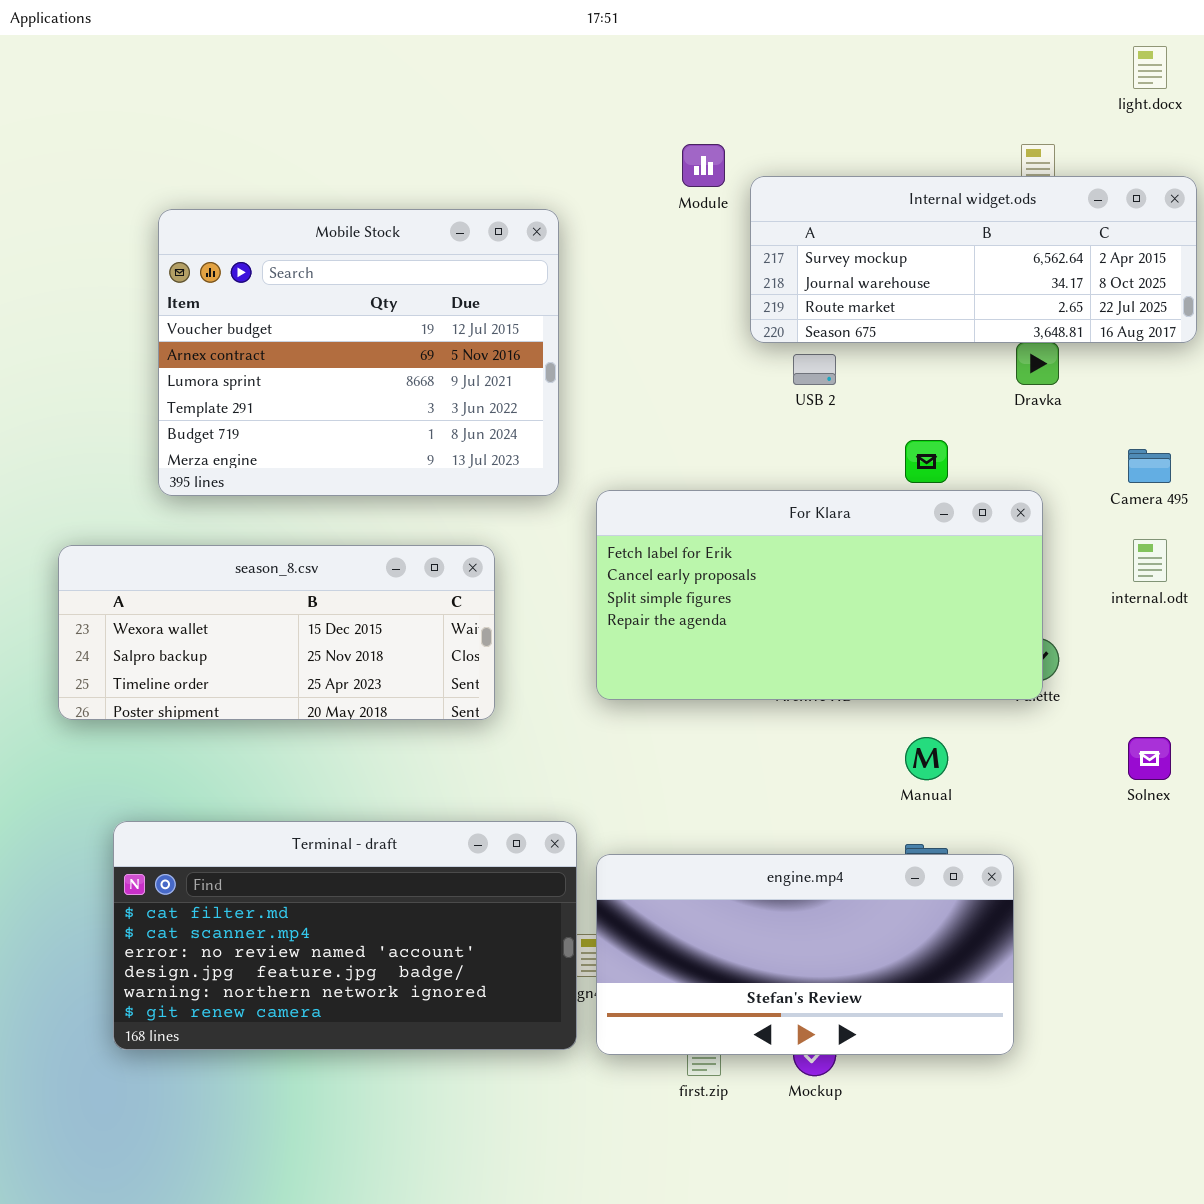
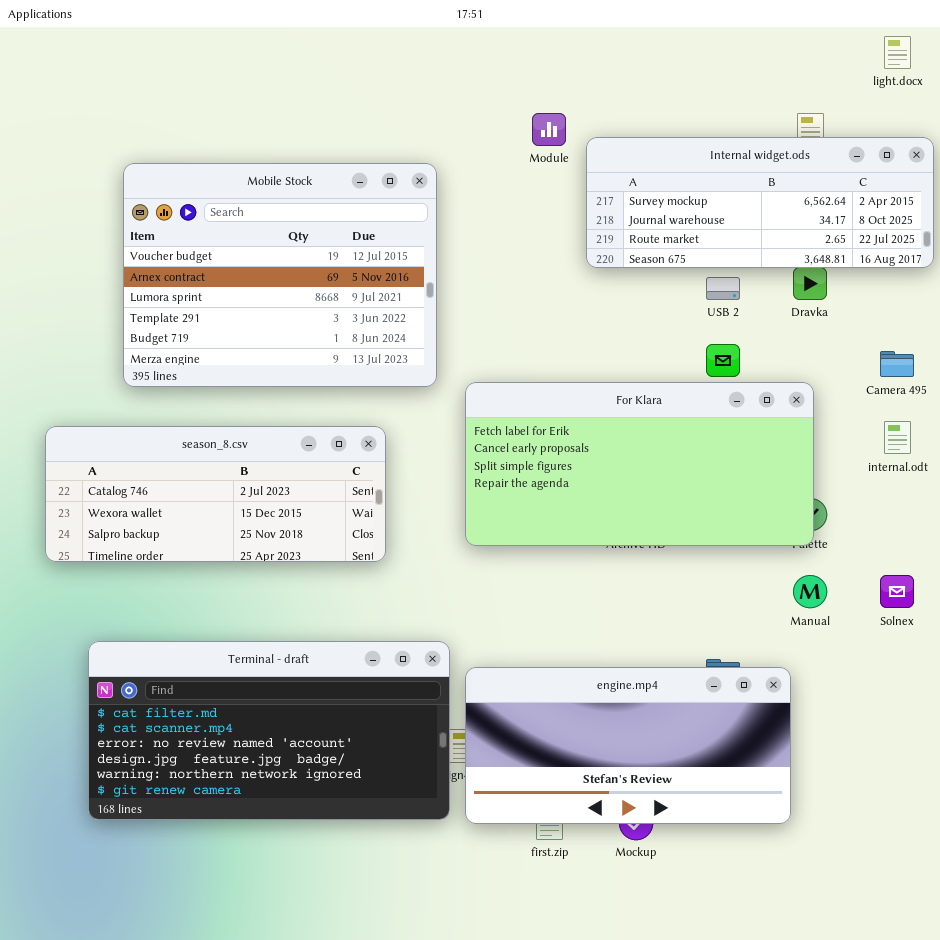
USB 2: [793,354,836,385] -> [706,277,740,300], moved
season_8.csv: [58,545,495,720] -> [45,426,386,562], scrolled up 1 row
Manual: [905,737,948,780] -> [793,575,827,608], moved

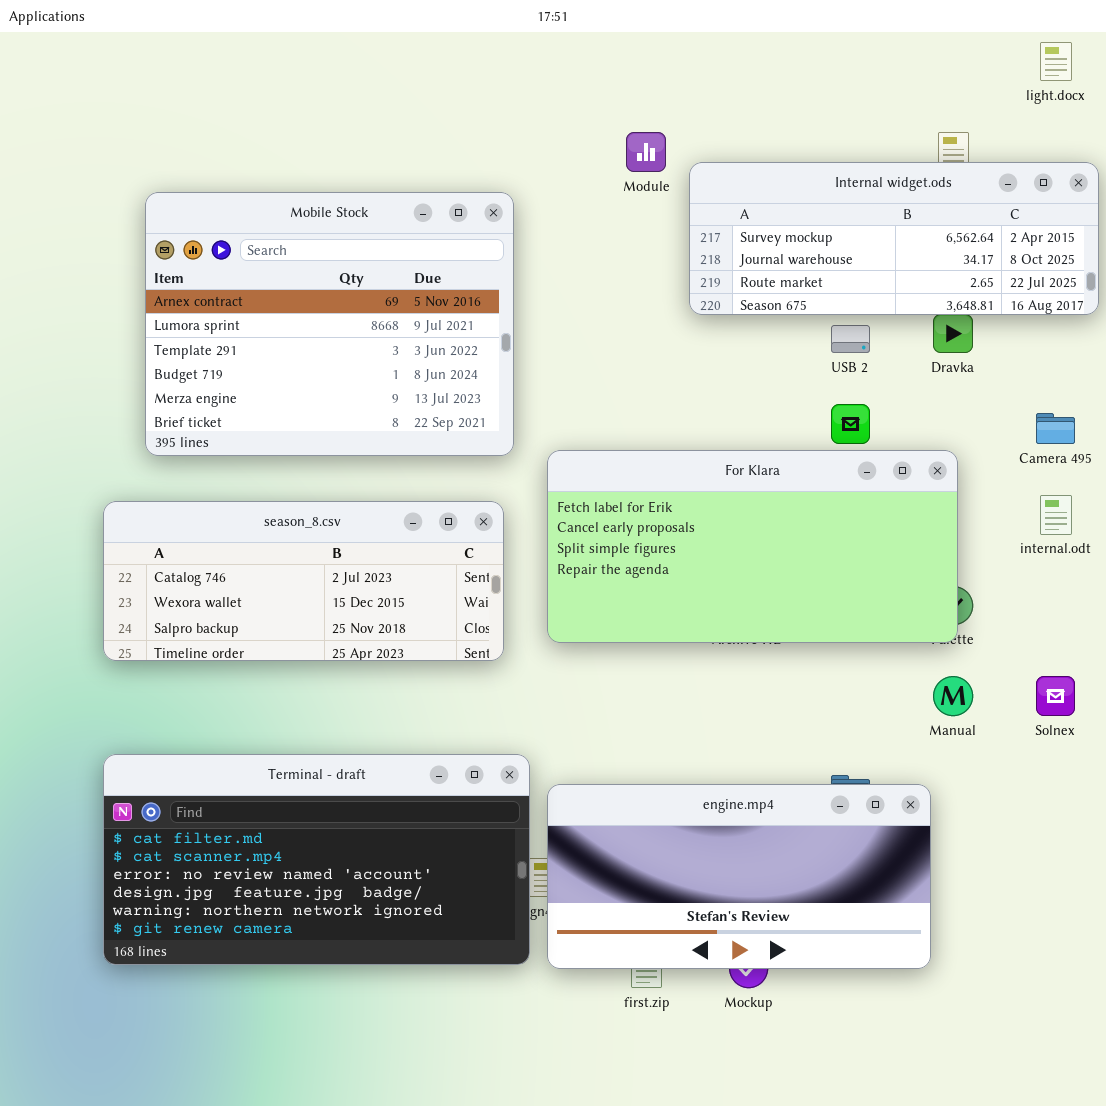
Mobile Stock: [123,163,437,387] -> [145,192,514,456], scrolled down 1 row
season_8.csv: [45,426,386,562] -> [103,501,504,661], moved

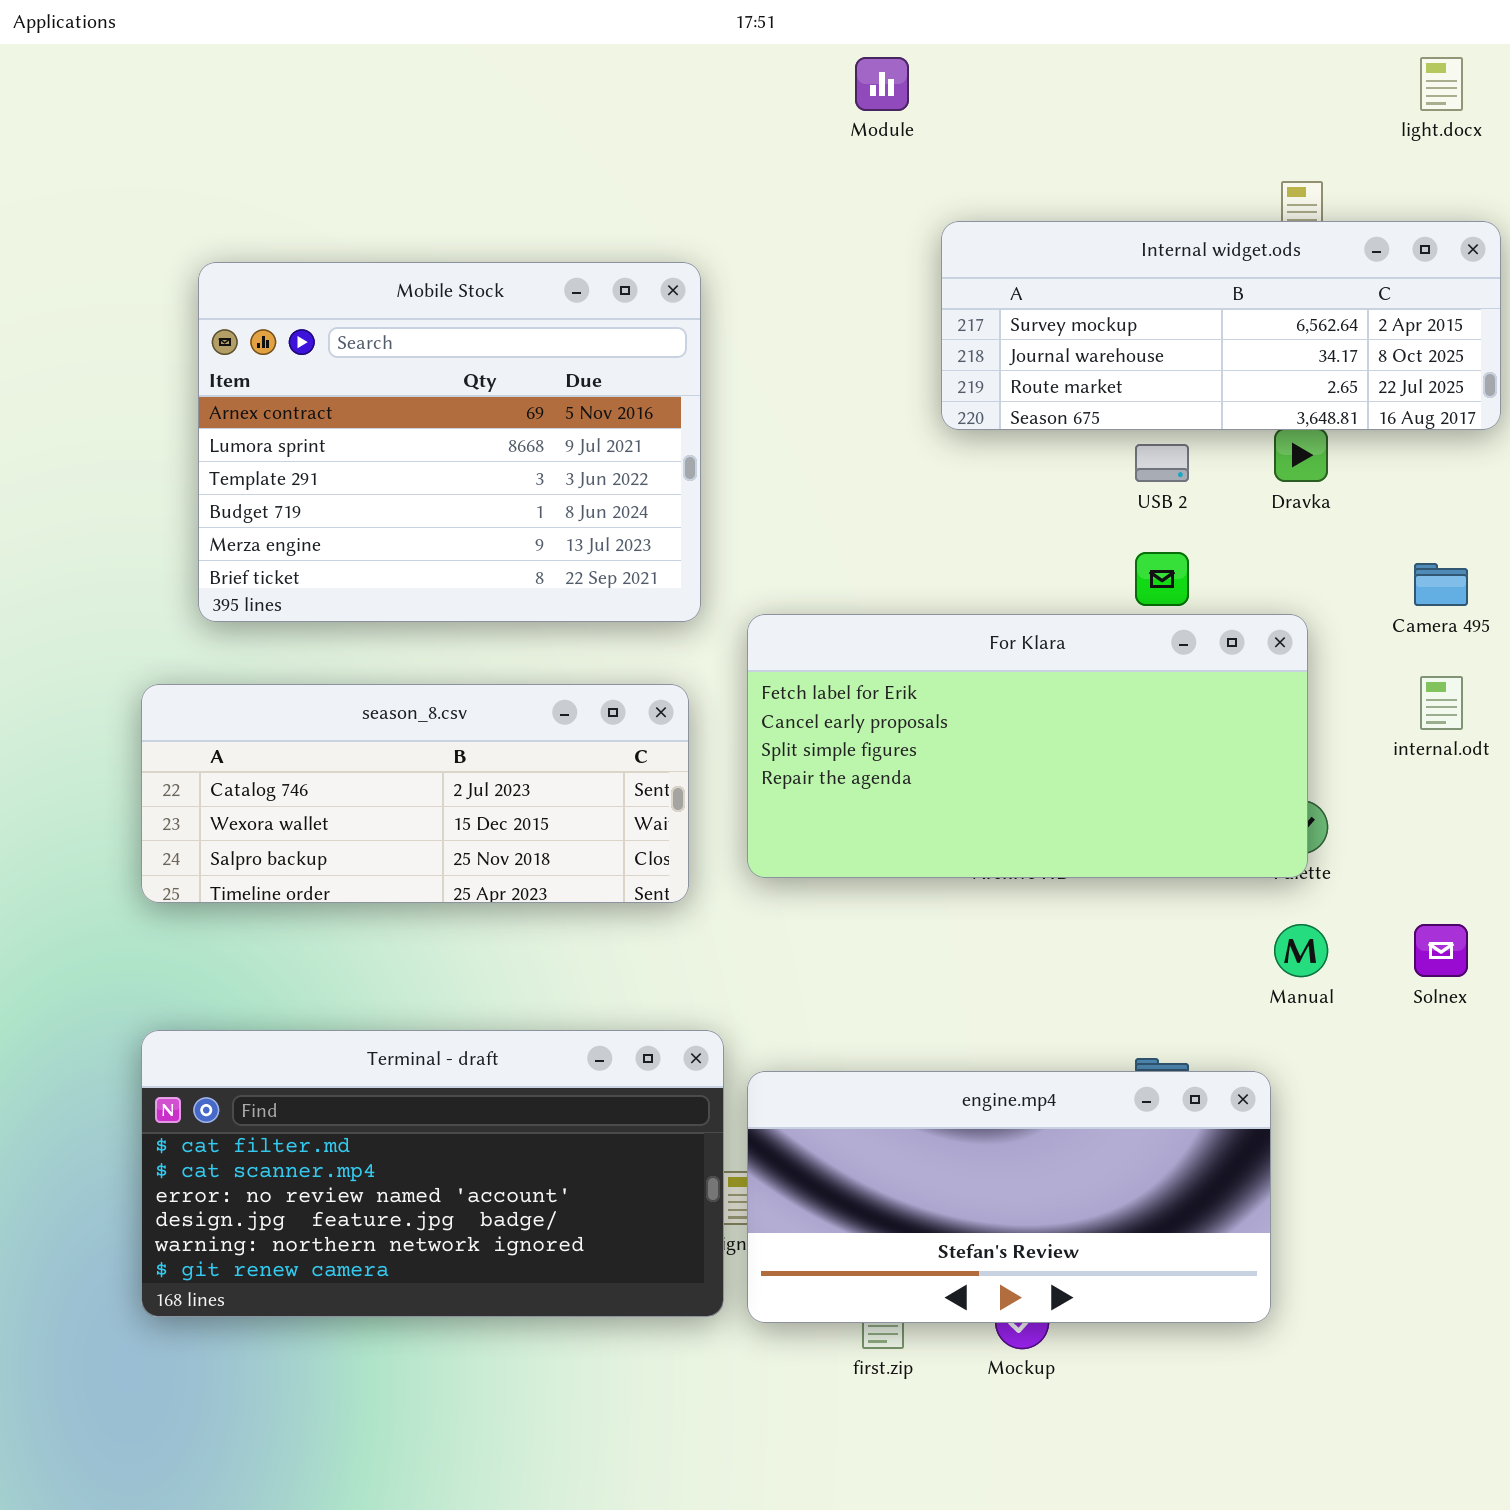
Module: [626,132,666,172] -> [855,57,909,111], moved

